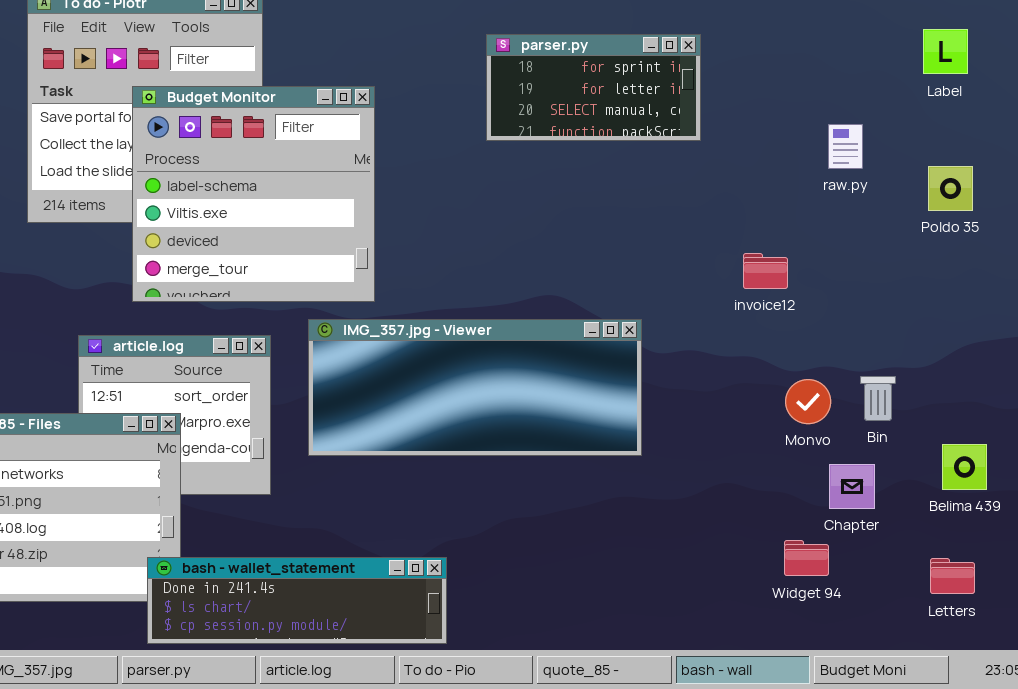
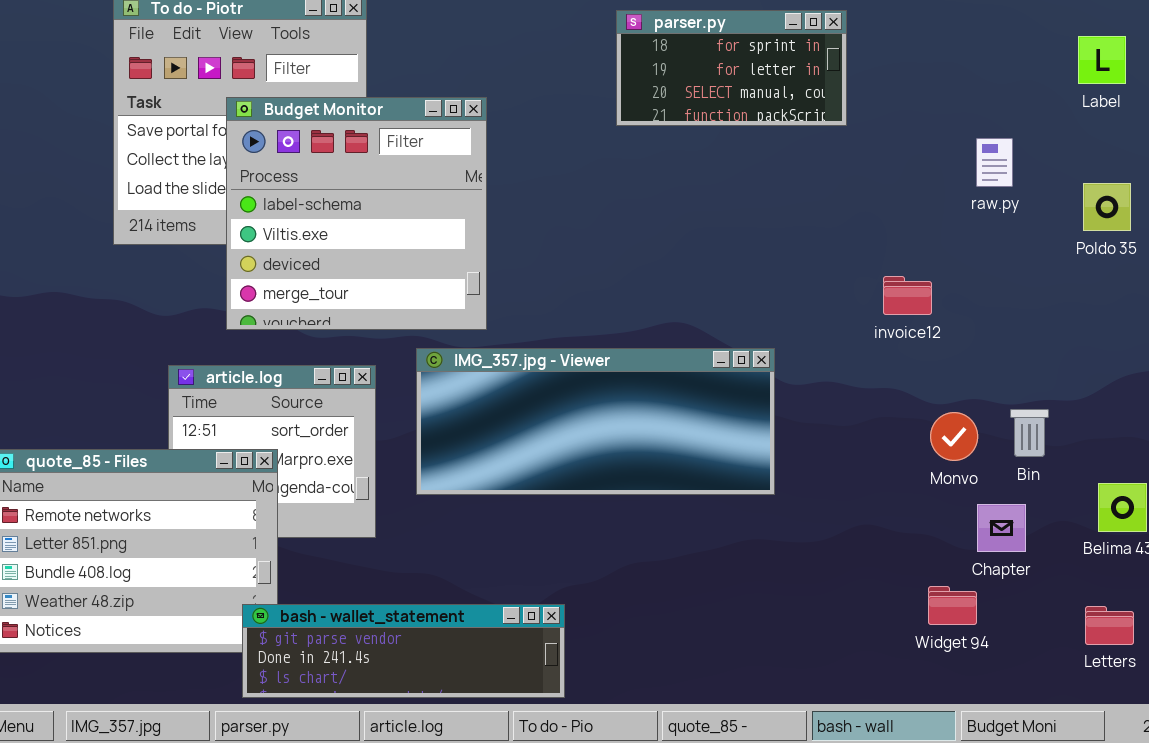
parser.py: [486,34,701,141] -> [616,10,847,126], moved
bash - wallet_statement: [147,557,447,644] -> [242,604,565,698], scrolled up 1 row

